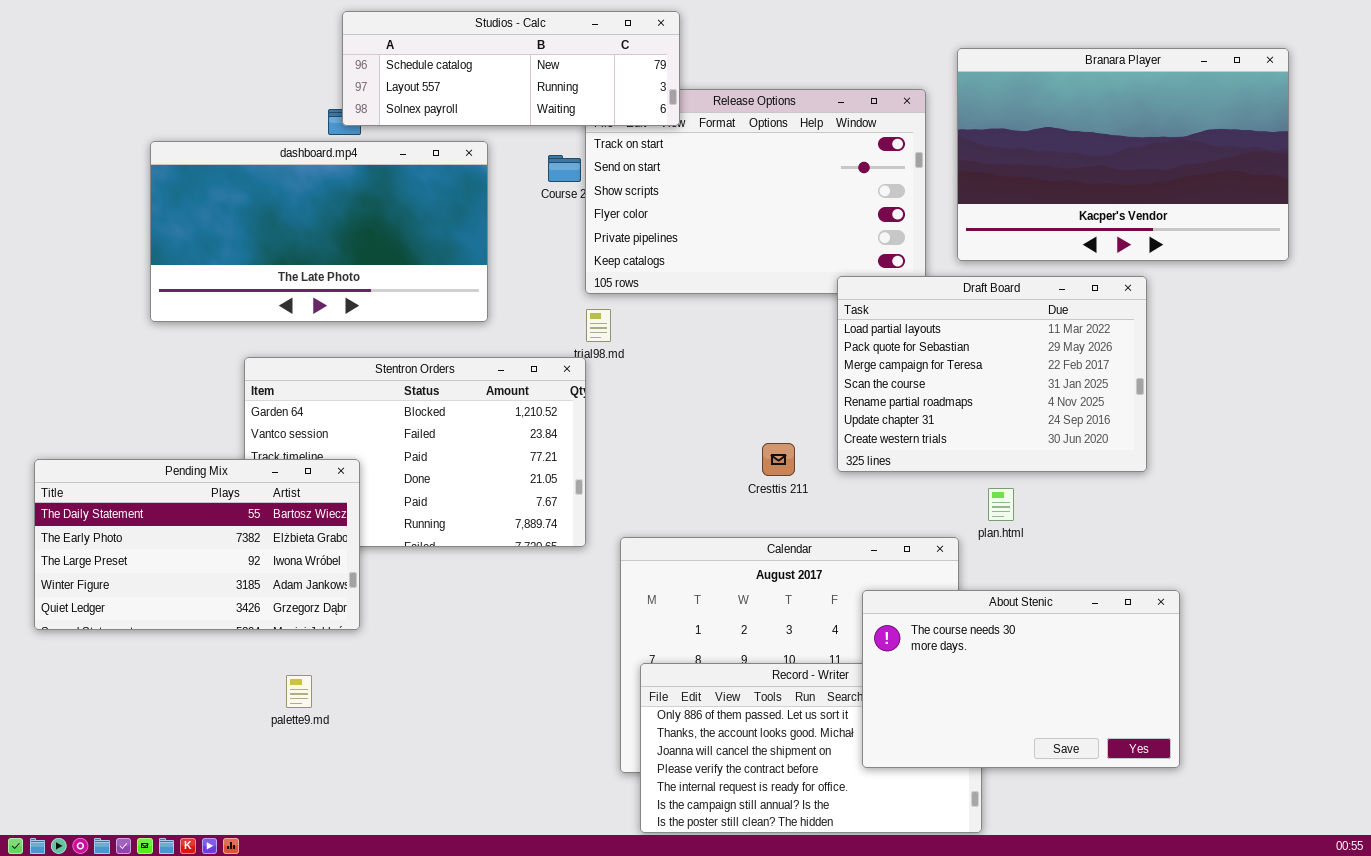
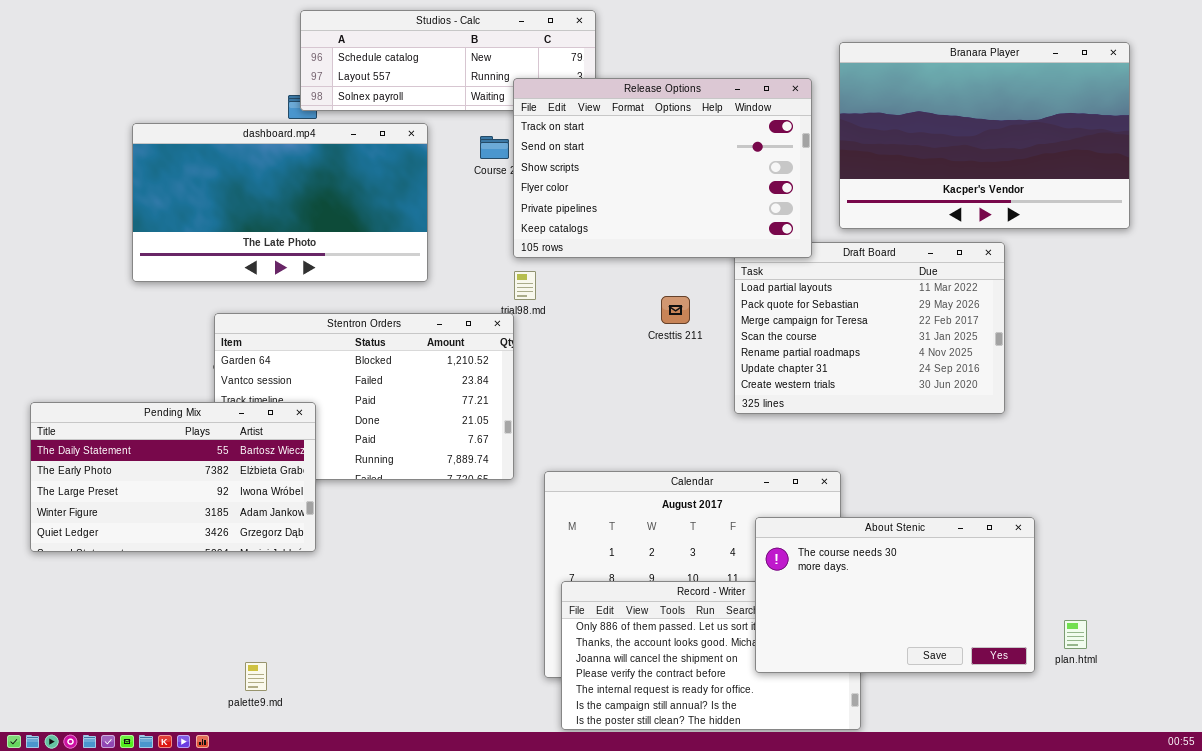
Release Options: [585,89,926,294] -> [513,78,812,258], raised
Cresttis 211: [762,443,795,476] -> [661,296,690,324], moved
plan.html: [988,488,1014,521] -> [1064,620,1087,649], moved
palette9.md: [286,675,312,708] -> [245,662,267,691], moved

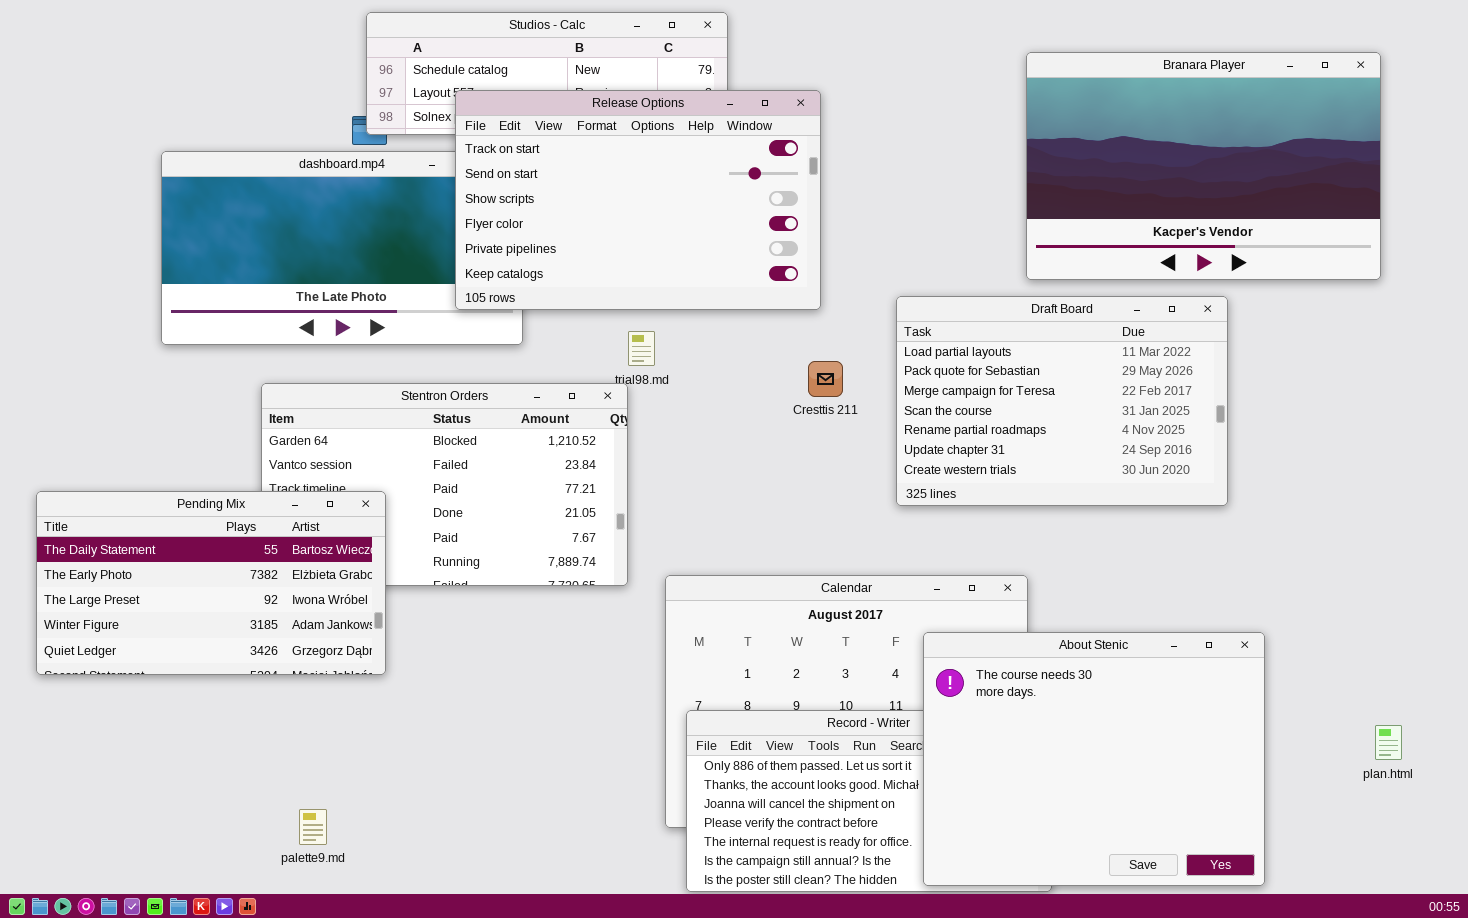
Release Options: [513,78,812,258] -> [455,90,821,310], moved
About Stenic: [755,517,1035,673] -> [923,632,1265,886], resized
plan.html: [1064,620,1087,649] -> [1375,725,1402,760], moved

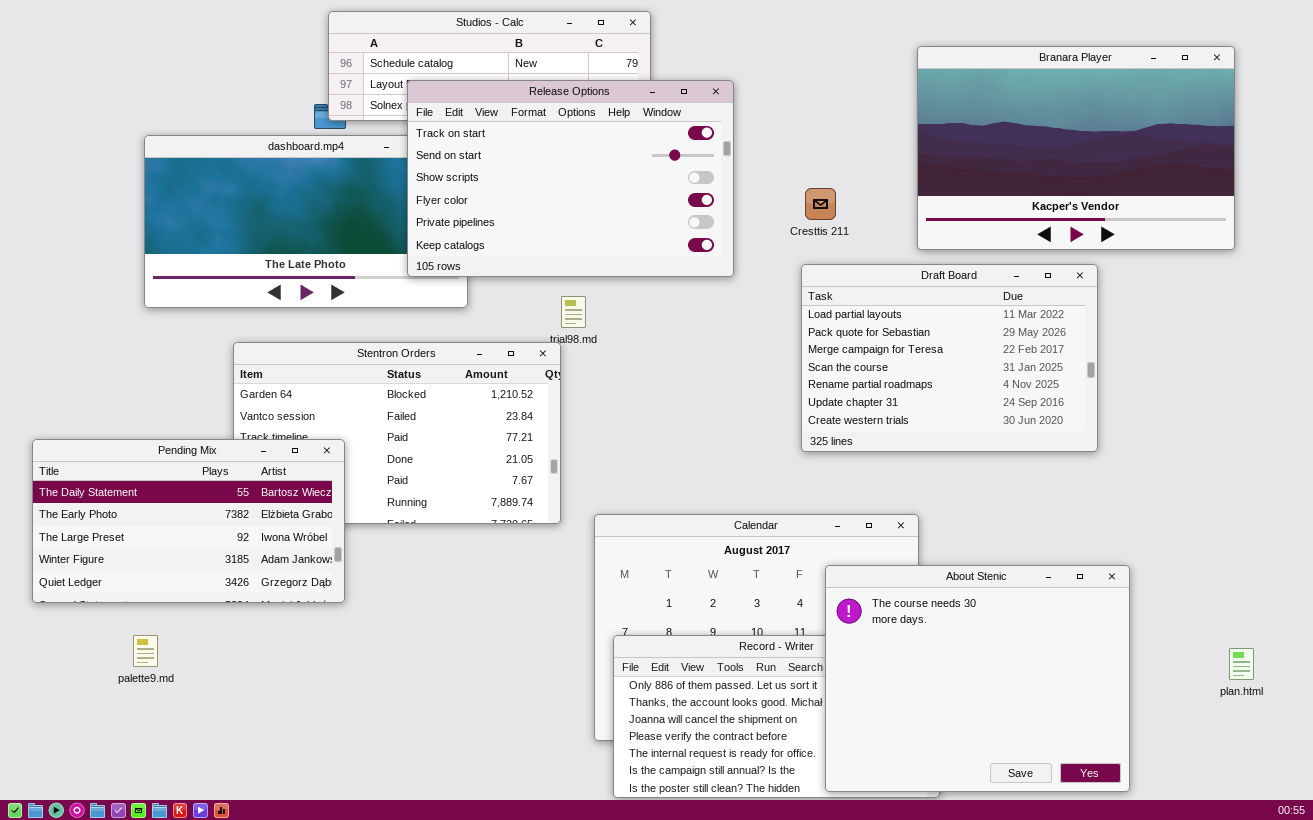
Cresttis 211: [808,361,843,397] -> [805,188,836,220], moved
palette9.md: [299,809,327,845] -> [133,635,158,667], moved

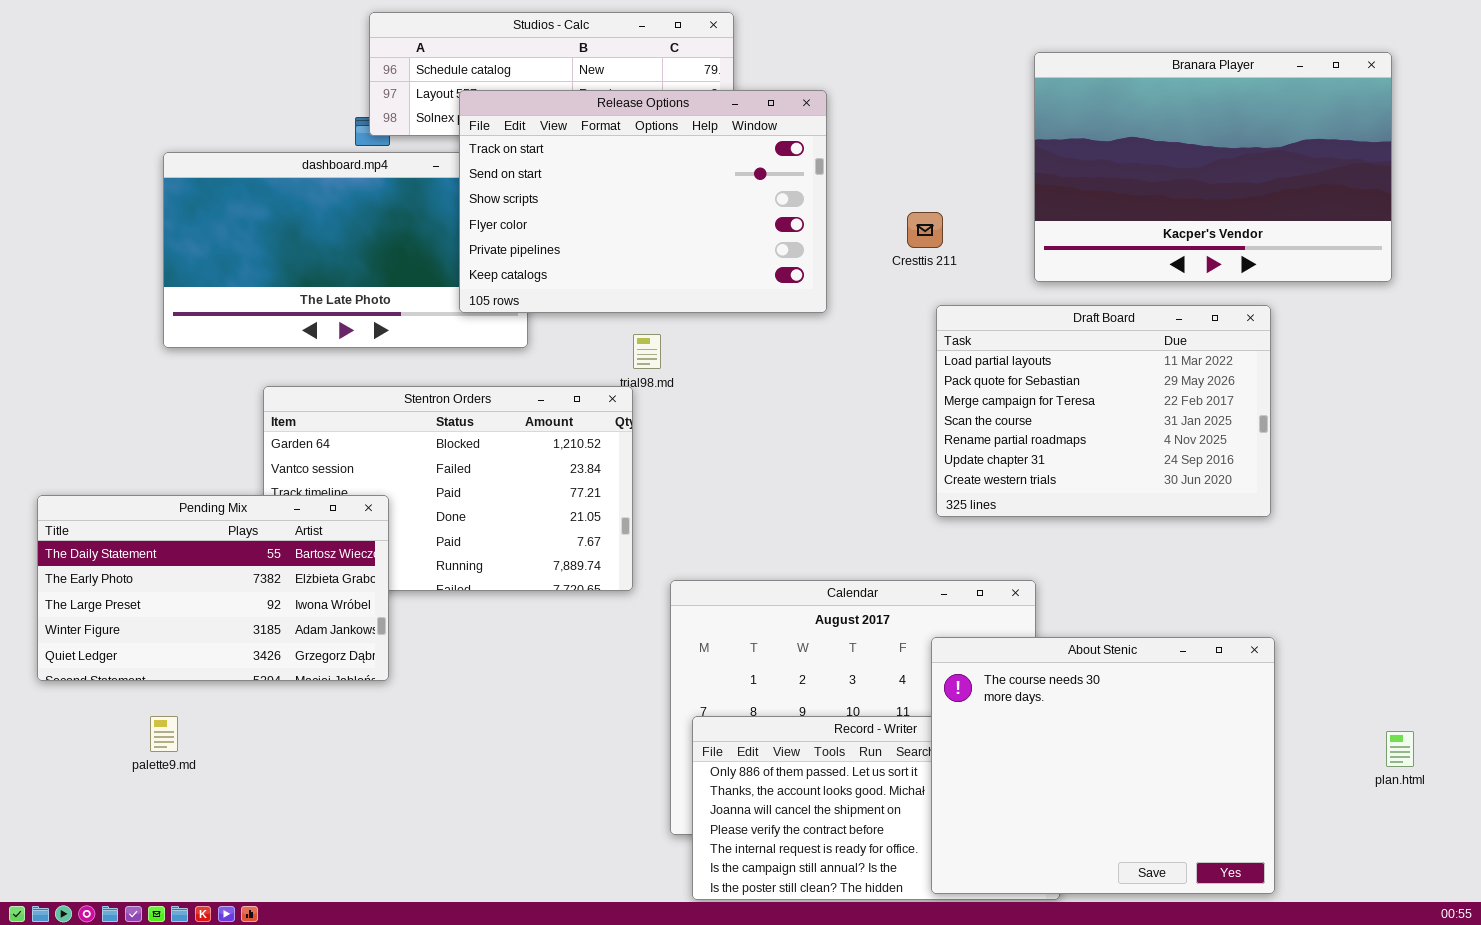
Draft Board: [801,264,1098,452] -> [936,305,1271,517], moved

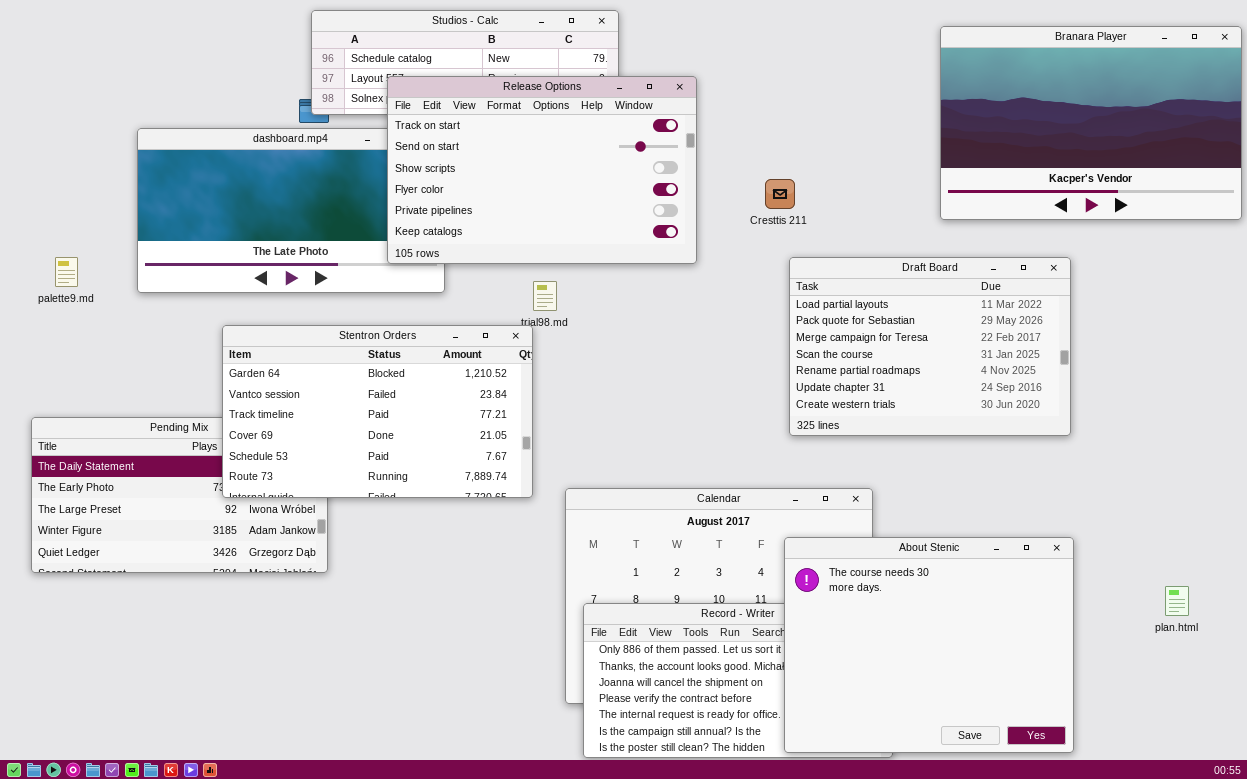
Branara Player: [1034,52,1392,282] -> [940,26,1242,220], moved
Stentron Orders: [263,386,633,591] -> [222,325,533,498], raised
palette9.md: [150,716,178,752] -> [55,257,78,287], moved
plan.html: [1386,731,1414,767] -> [1165,586,1189,616], moved

